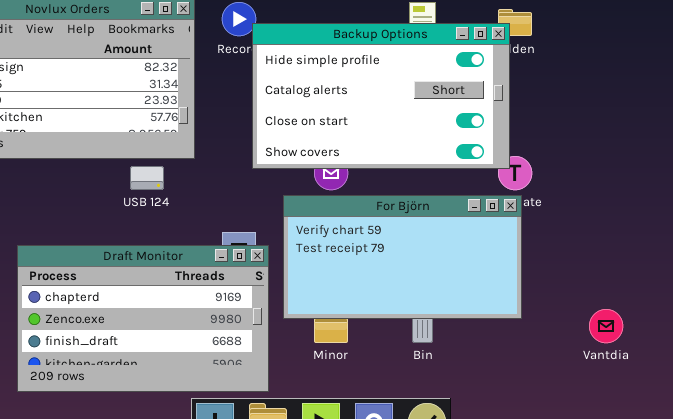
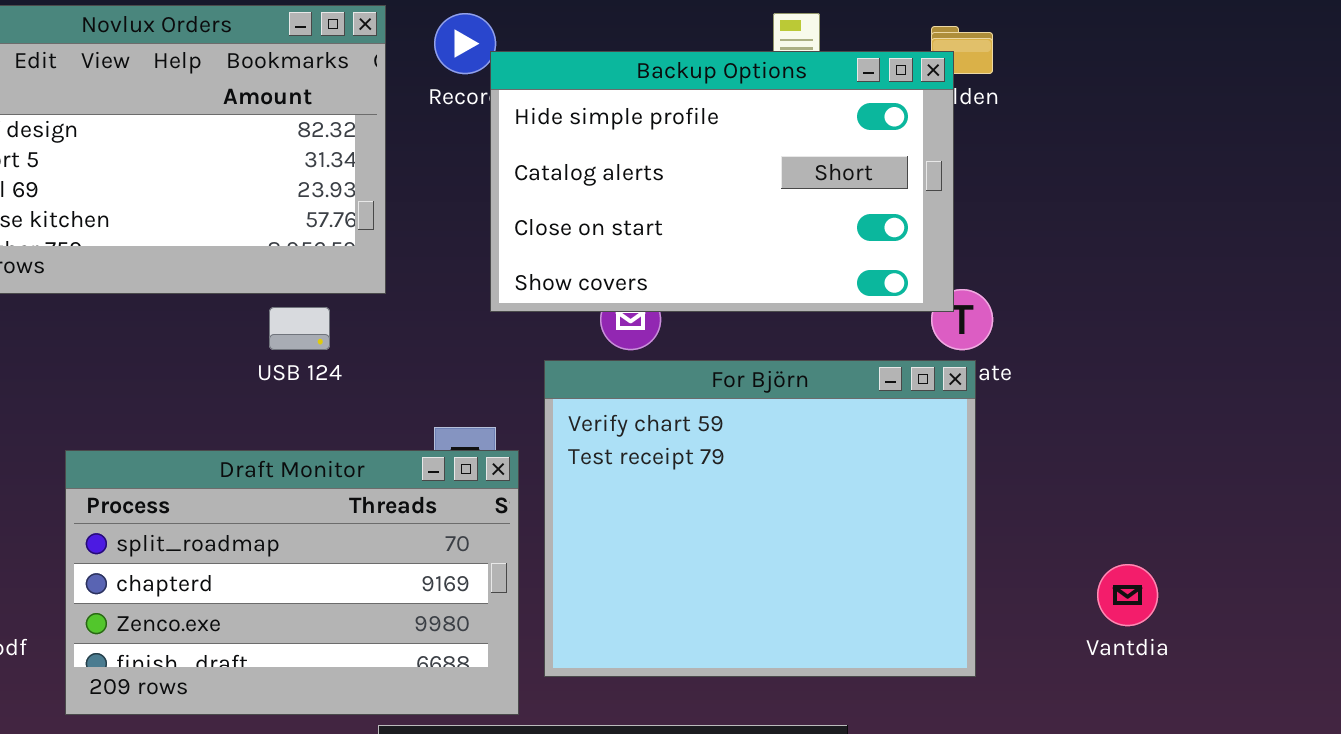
For Björn: [283,195,522,319] -> [544,360,976,677], resized
Draft Monitor: [17,245,269,392] -> [65,450,519,715], scrolled up 1 row

